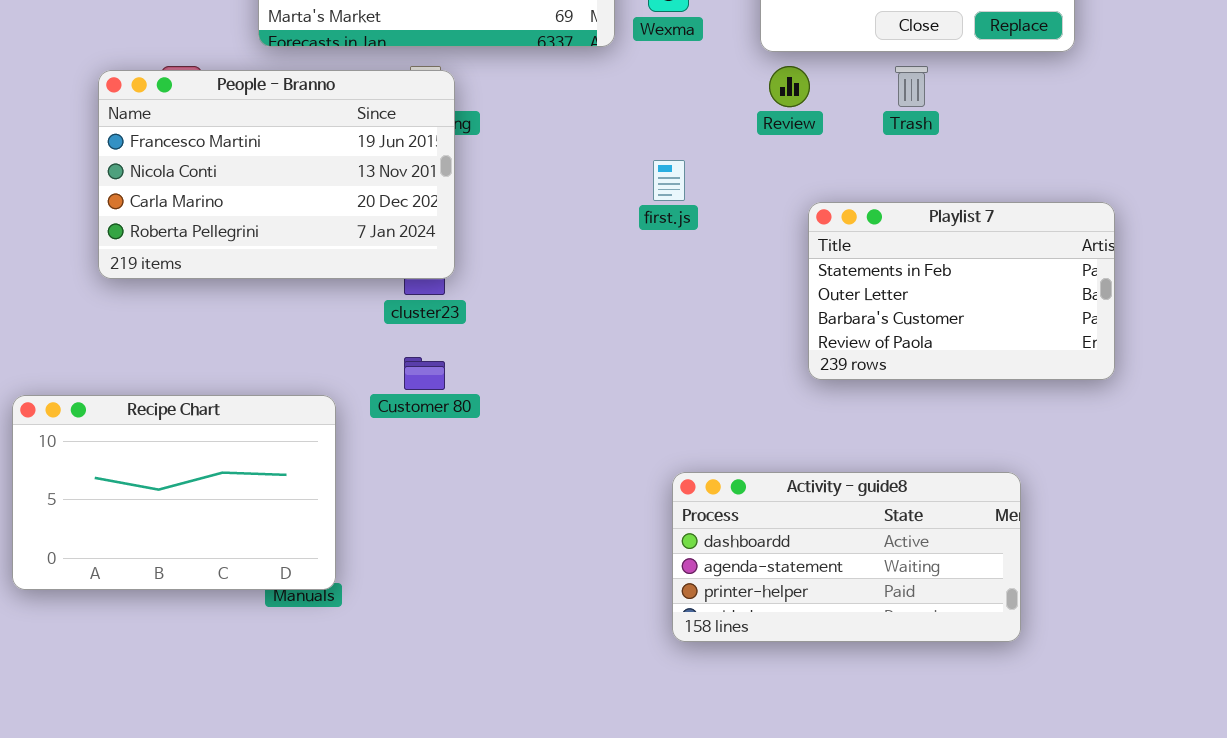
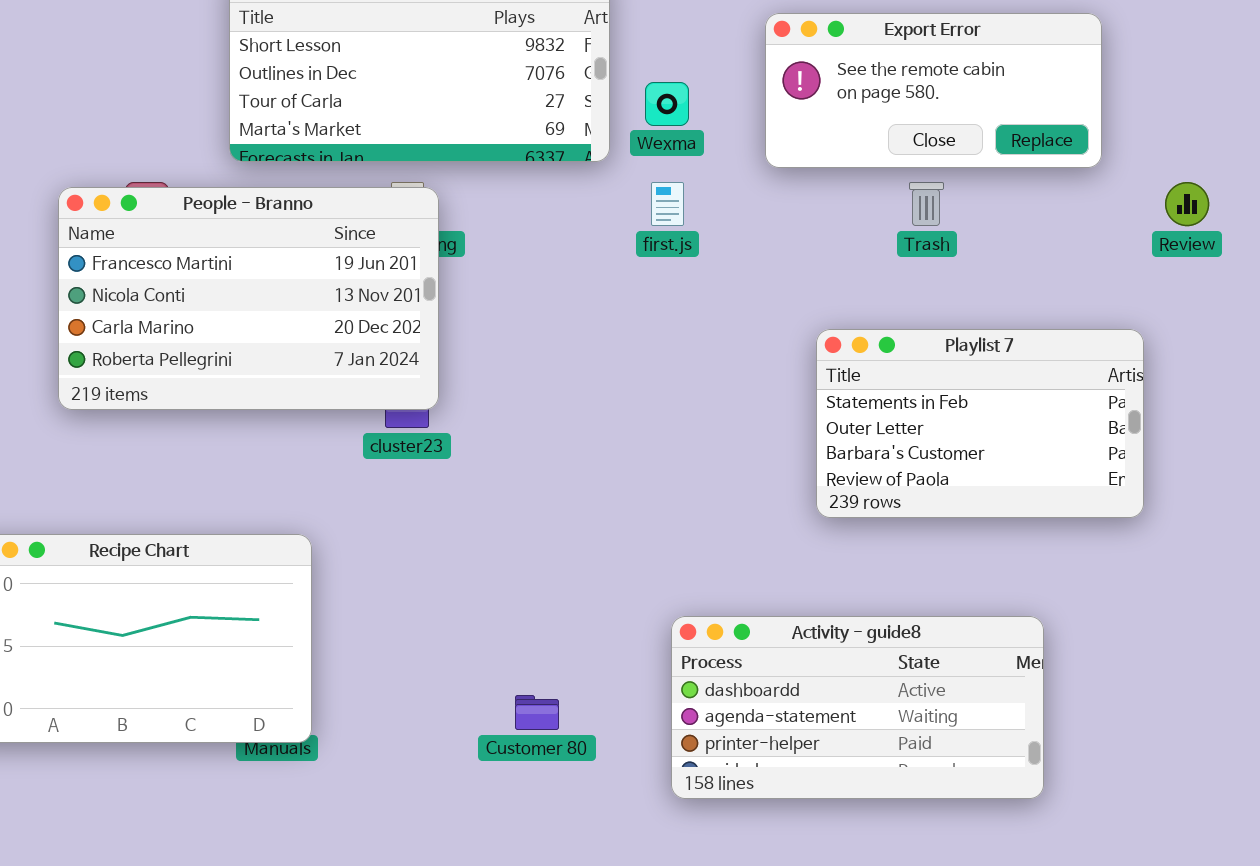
Review: [769,66,810,107] -> [1165,182,1209,226], moved
first.js: [653,160,685,201] -> [651,182,684,226], moved
Customer 80: [404,357,445,390] -> [515,695,559,730], moved

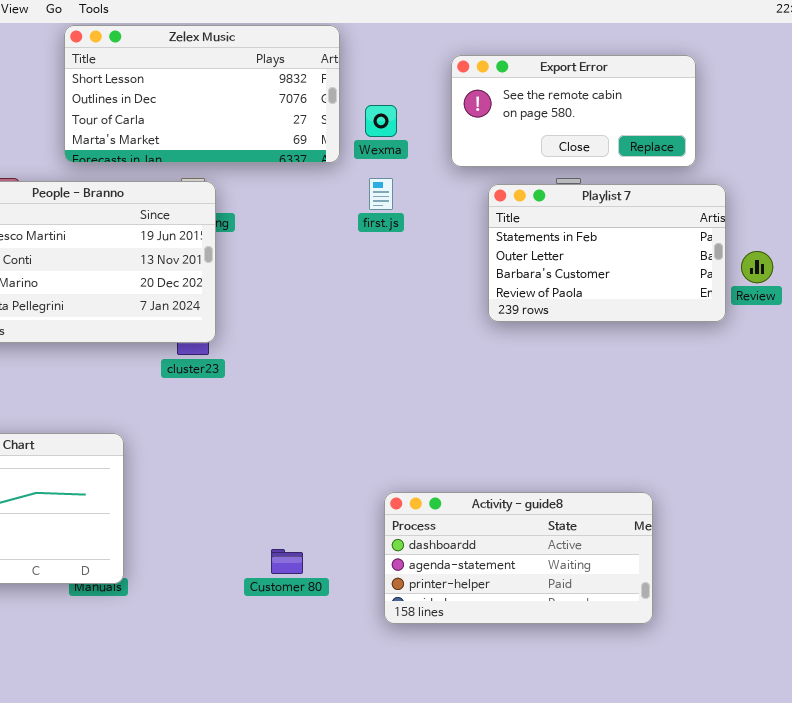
Review: [1165,182,1209,226] -> [741,251,773,283], moved
Playlist 7: [816,329,1144,518] -> [488,184,726,322], moved

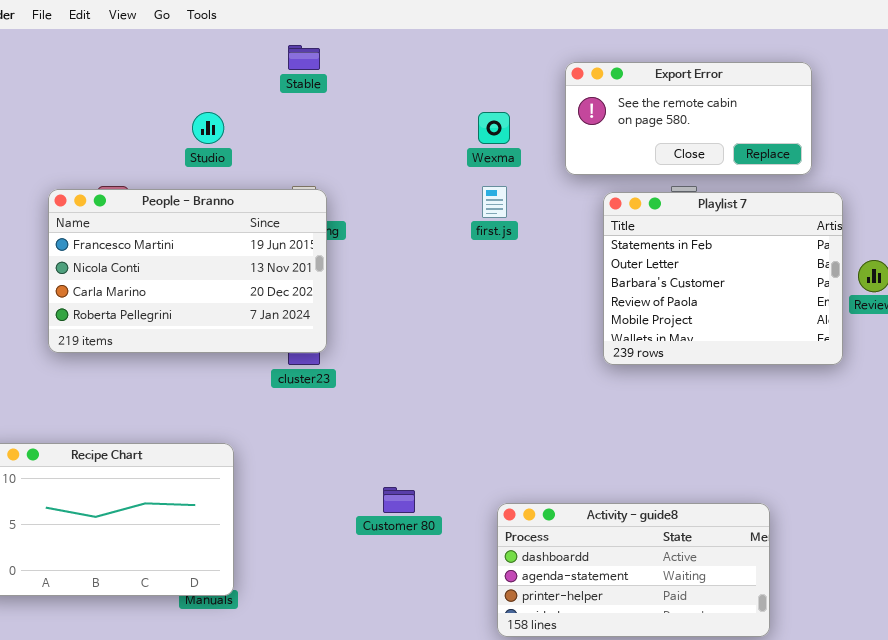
Zelex Music: [64,25,340,163] -> none, closed
Playlist 7: [488,184,726,322] -> [603,192,843,365], resized
Customer 80: [271,549,303,574] -> [383,487,415,513], moved

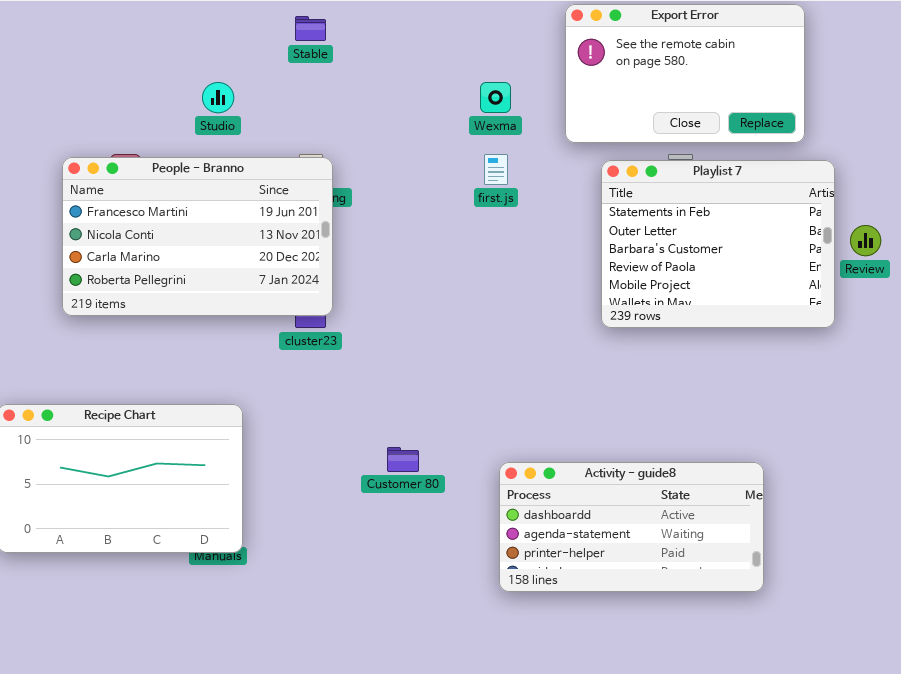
Export Error: [565,62,812,175] -> [565,4,805,143], resized

